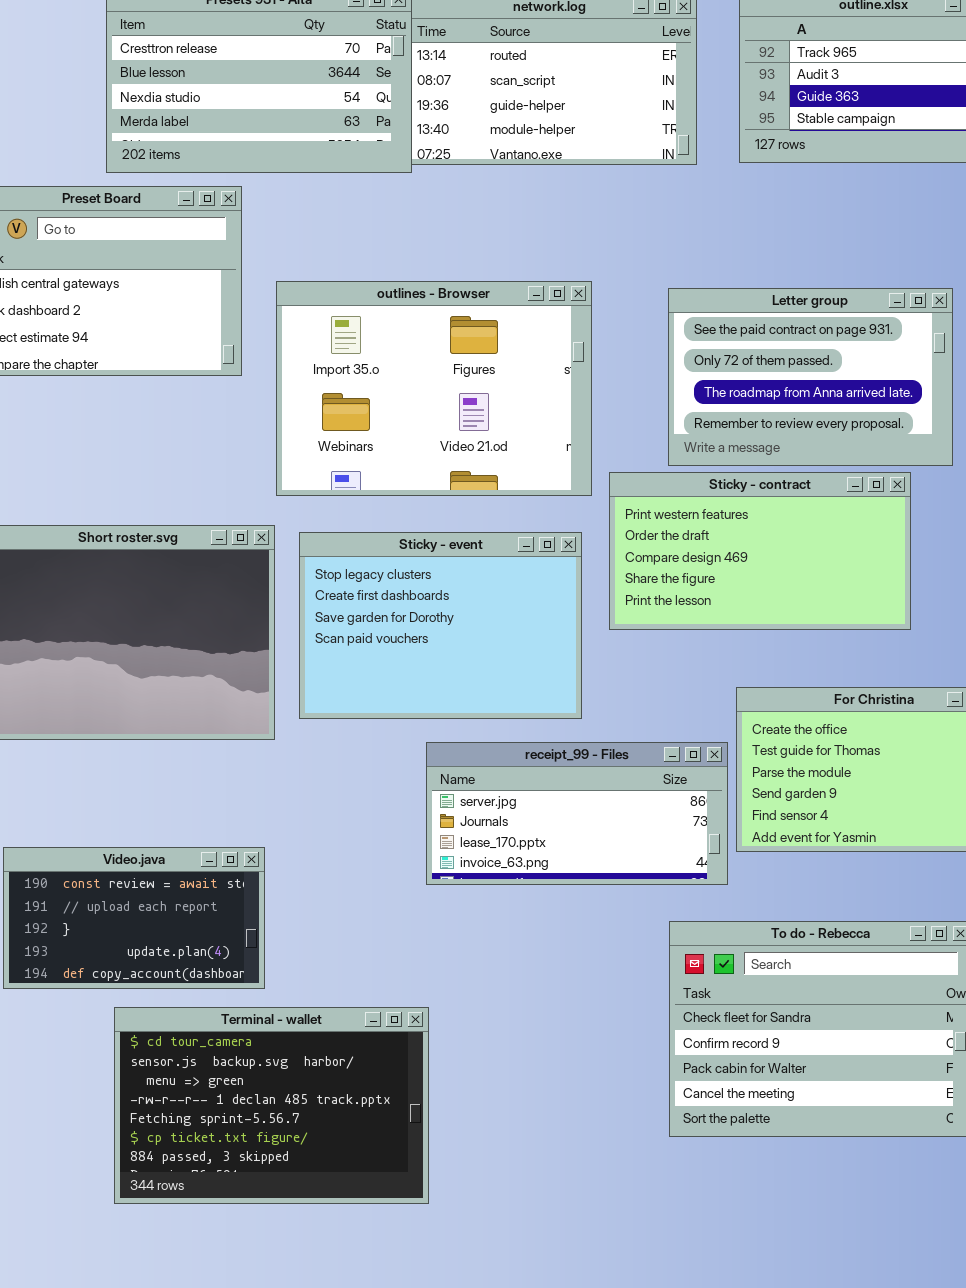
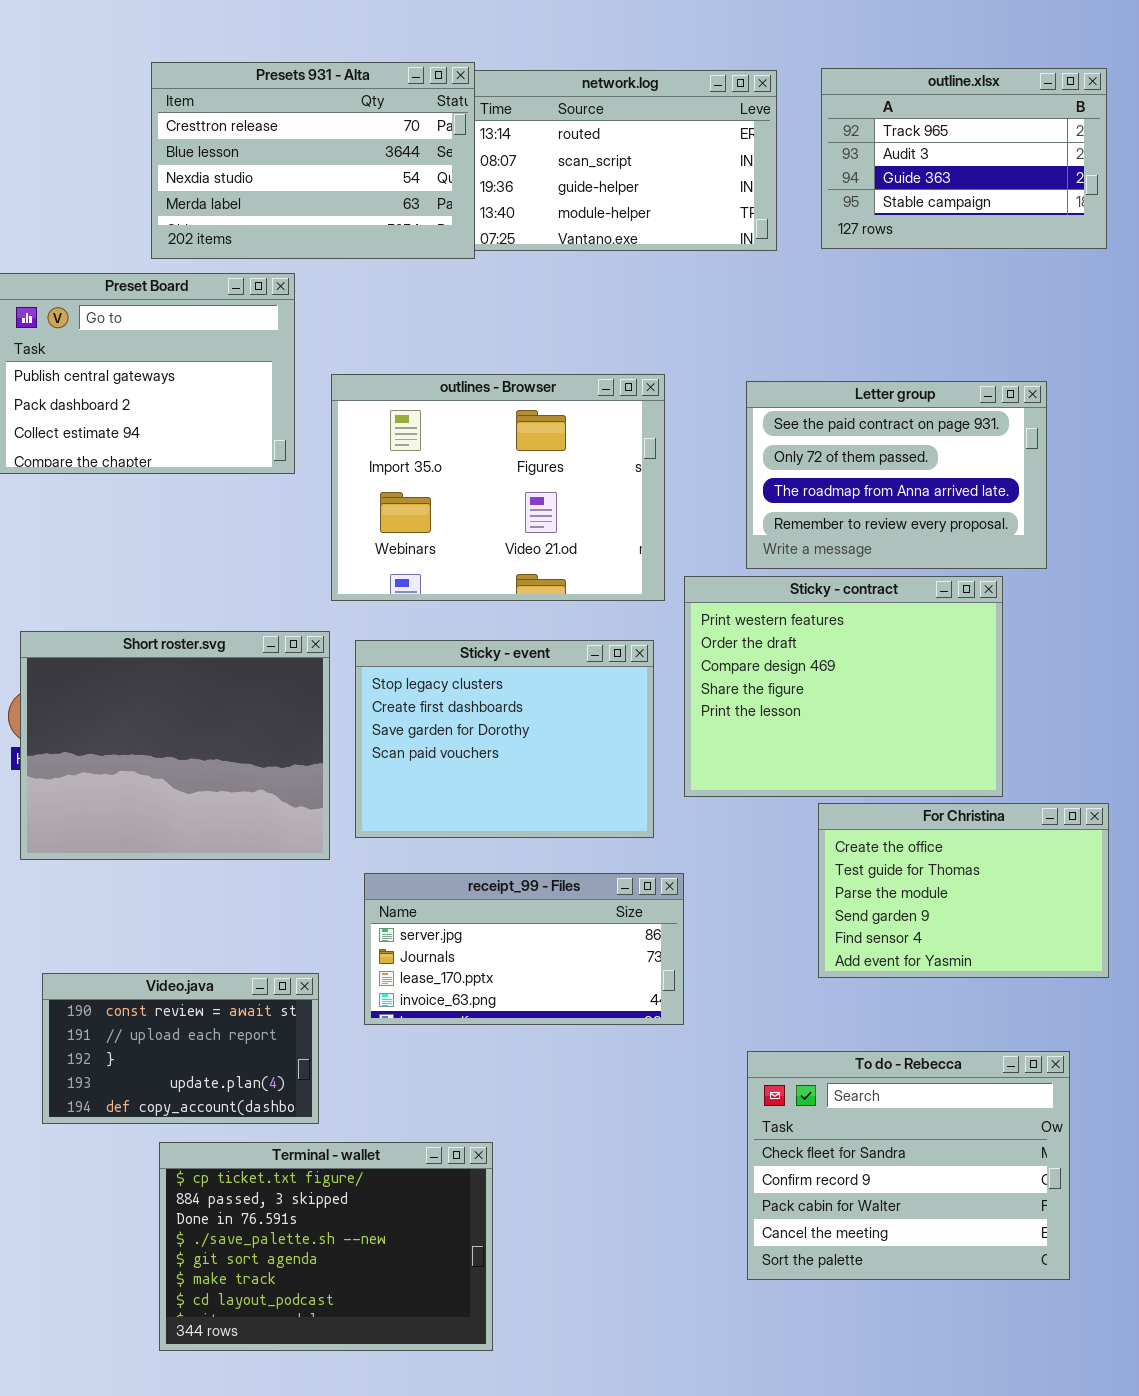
Sticky - contract: [609,472,911,630] -> [684,576,1003,797], resized
receipt_99 - Files: [426,742,728,885] -> [364,873,684,1025], moved
Terminal - wallet: [114,1007,429,1204] -> [159,1142,493,1351], scrolled down 5 rows

